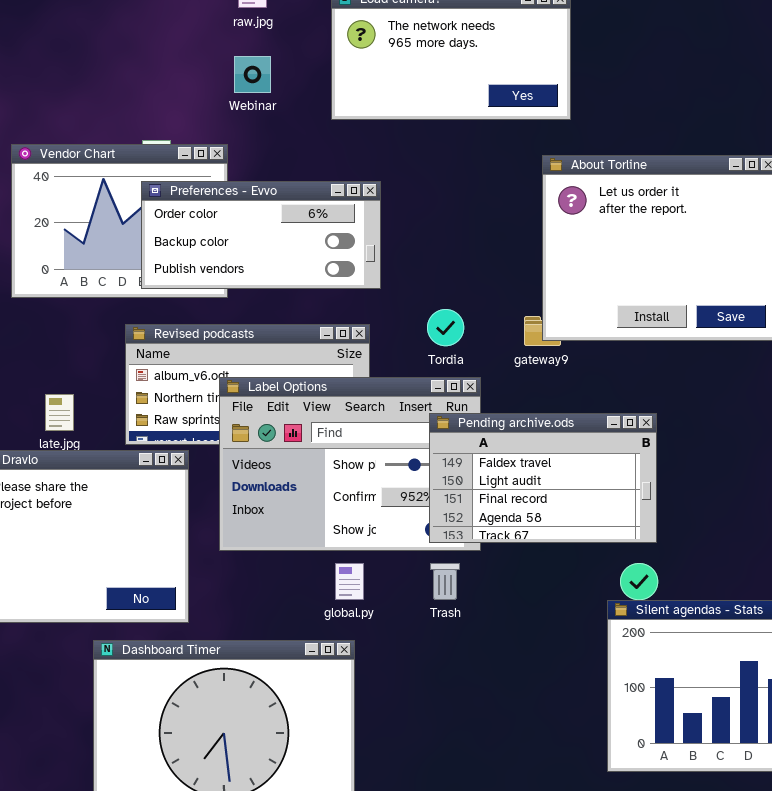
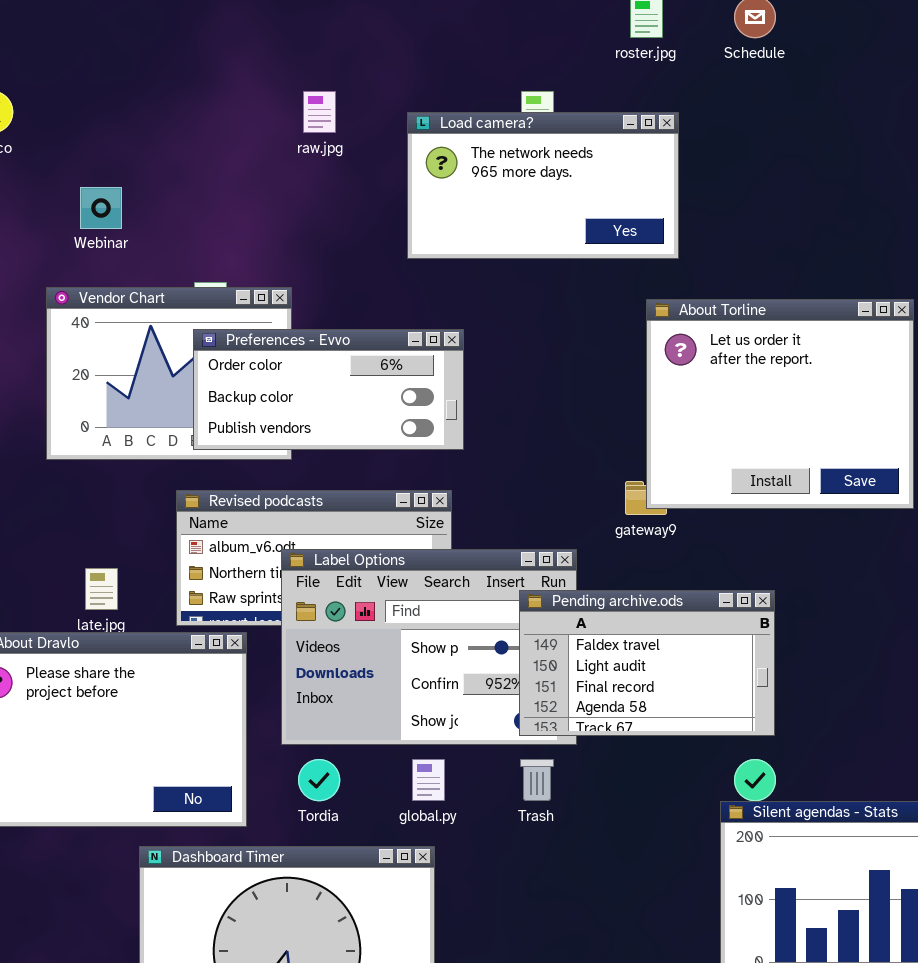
Webinar: [234,56,271,93] -> [80,187,122,229], moved
Tordia: [427,309,464,346] -> [298,759,340,801], moved

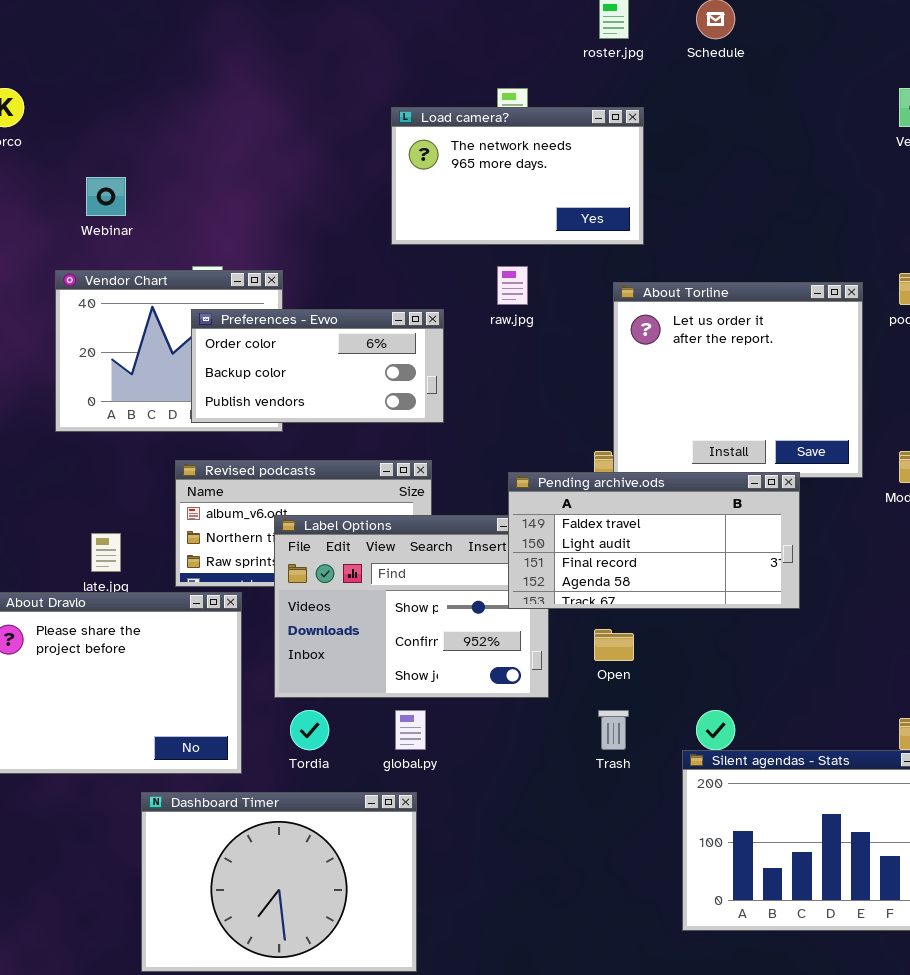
raw.jpg: [303,91,336,133] -> [497,266,528,305], moved
Pending archive.ods: [519,590,775,736] -> [508,472,800,609], moved, resized
Trash: [520,759,554,801] -> [598,710,629,750], moved

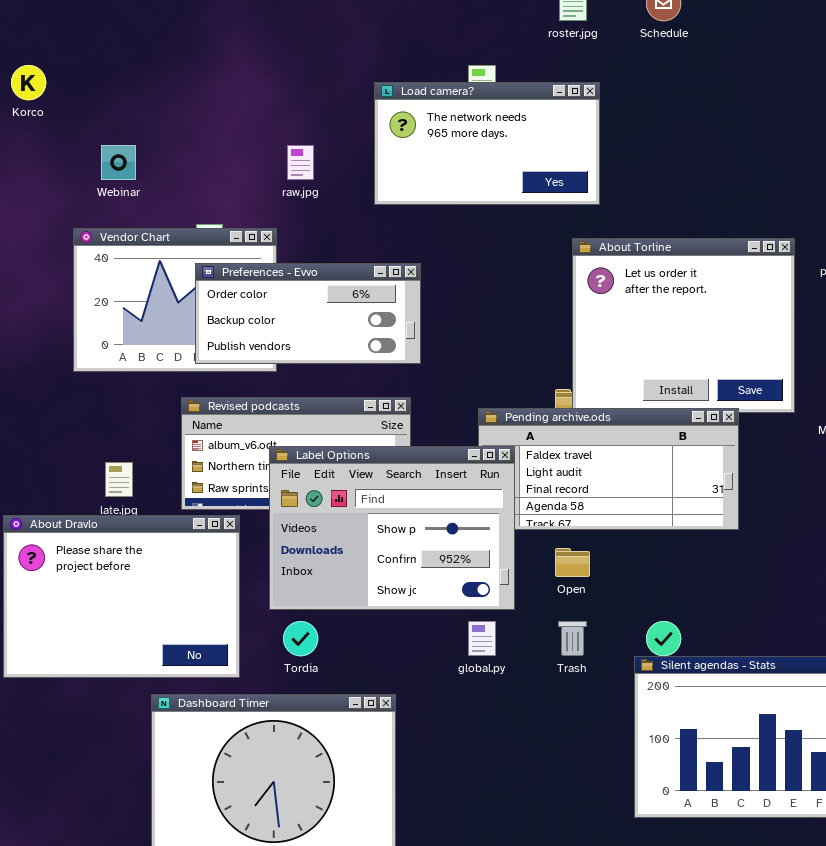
raw.jpg: [497,266,528,305] -> [287,145,314,180], moved
Label Options: [274,515,549,698] -> [269,446,515,610], raised
global.py: [395,710,426,750] -> [468,621,496,656], moved

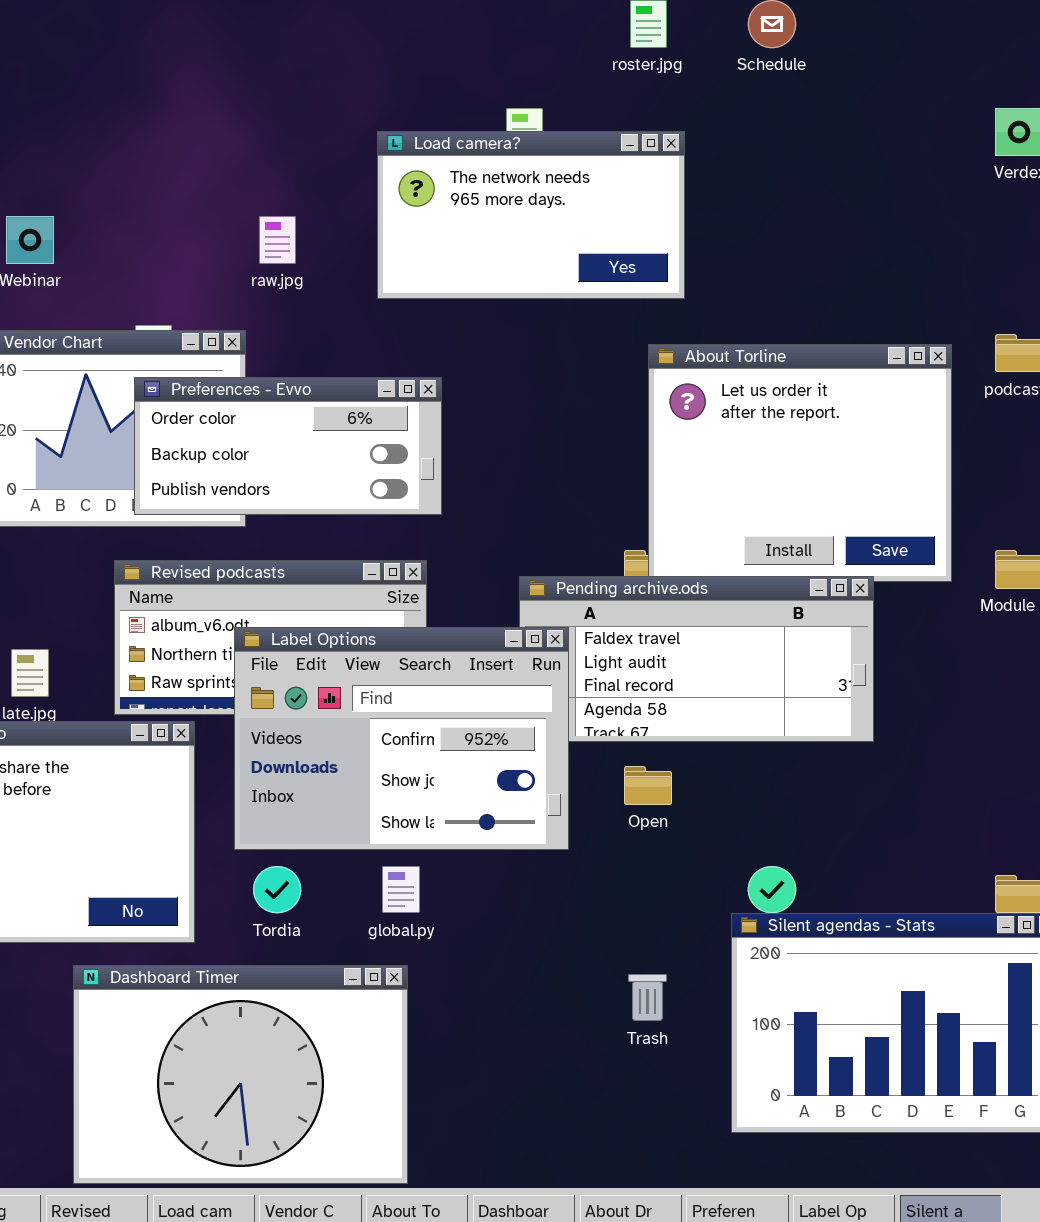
Label Options: [269,446,515,610] -> [234,627,569,850], scrolled down 1 row
global.py: [468,621,496,656] -> [382,866,420,913], moved
Trash: [558,621,587,656] -> [628,974,667,1021], moved

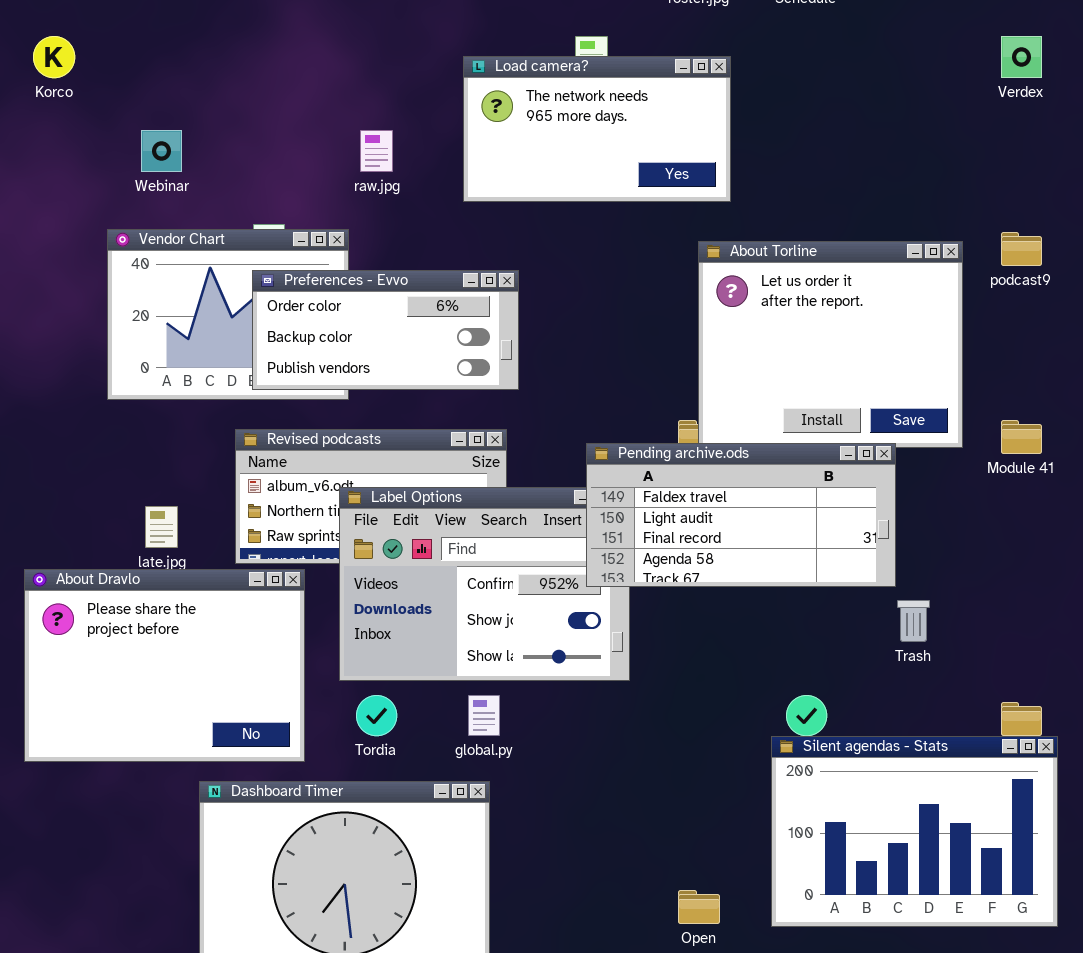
Pending archive.ods: [519,576,874,742] -> [586,443,896,587], raised
Open: [624,766,672,805] -> [678,890,720,924], moved
Trash: [628,974,667,1021] -> [897,600,930,642], moved

